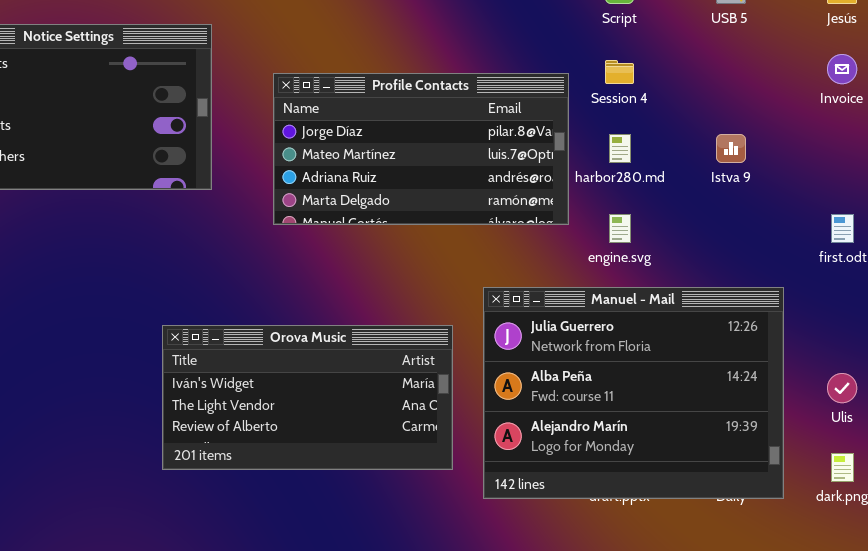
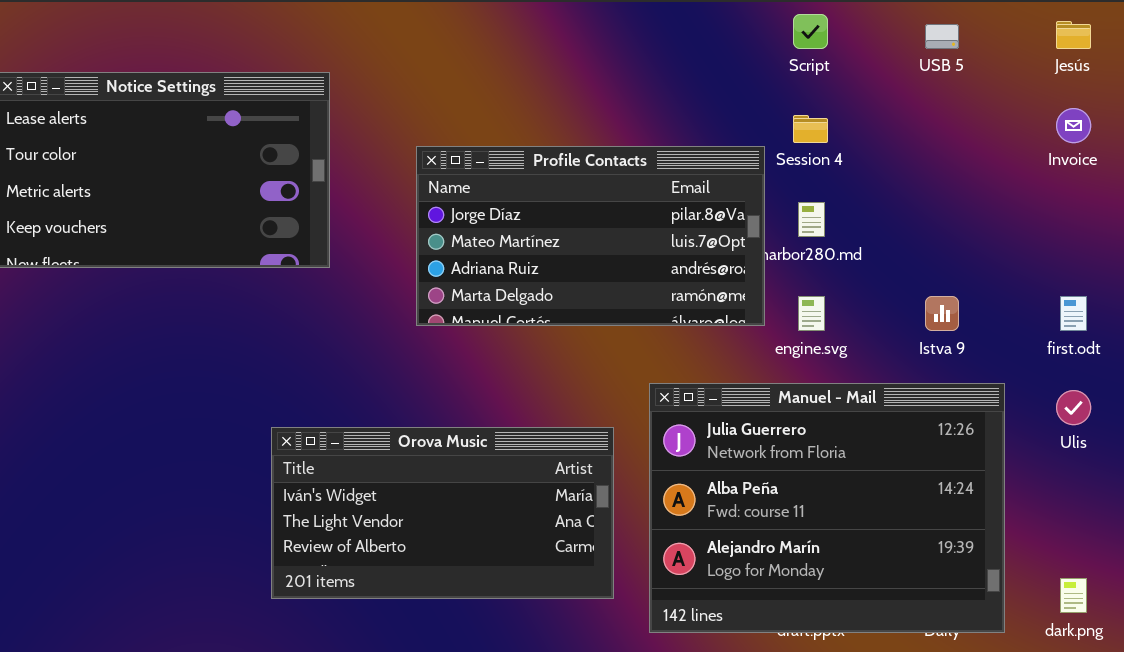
Profile Contacts: [273,73,569,225] -> [416,146,765,326], moved
Istva 9: [716,134,746,163] -> [925,296,959,331], moved
Ulis: [827,373,857,403] -> [1056,390,1091,425], moved

